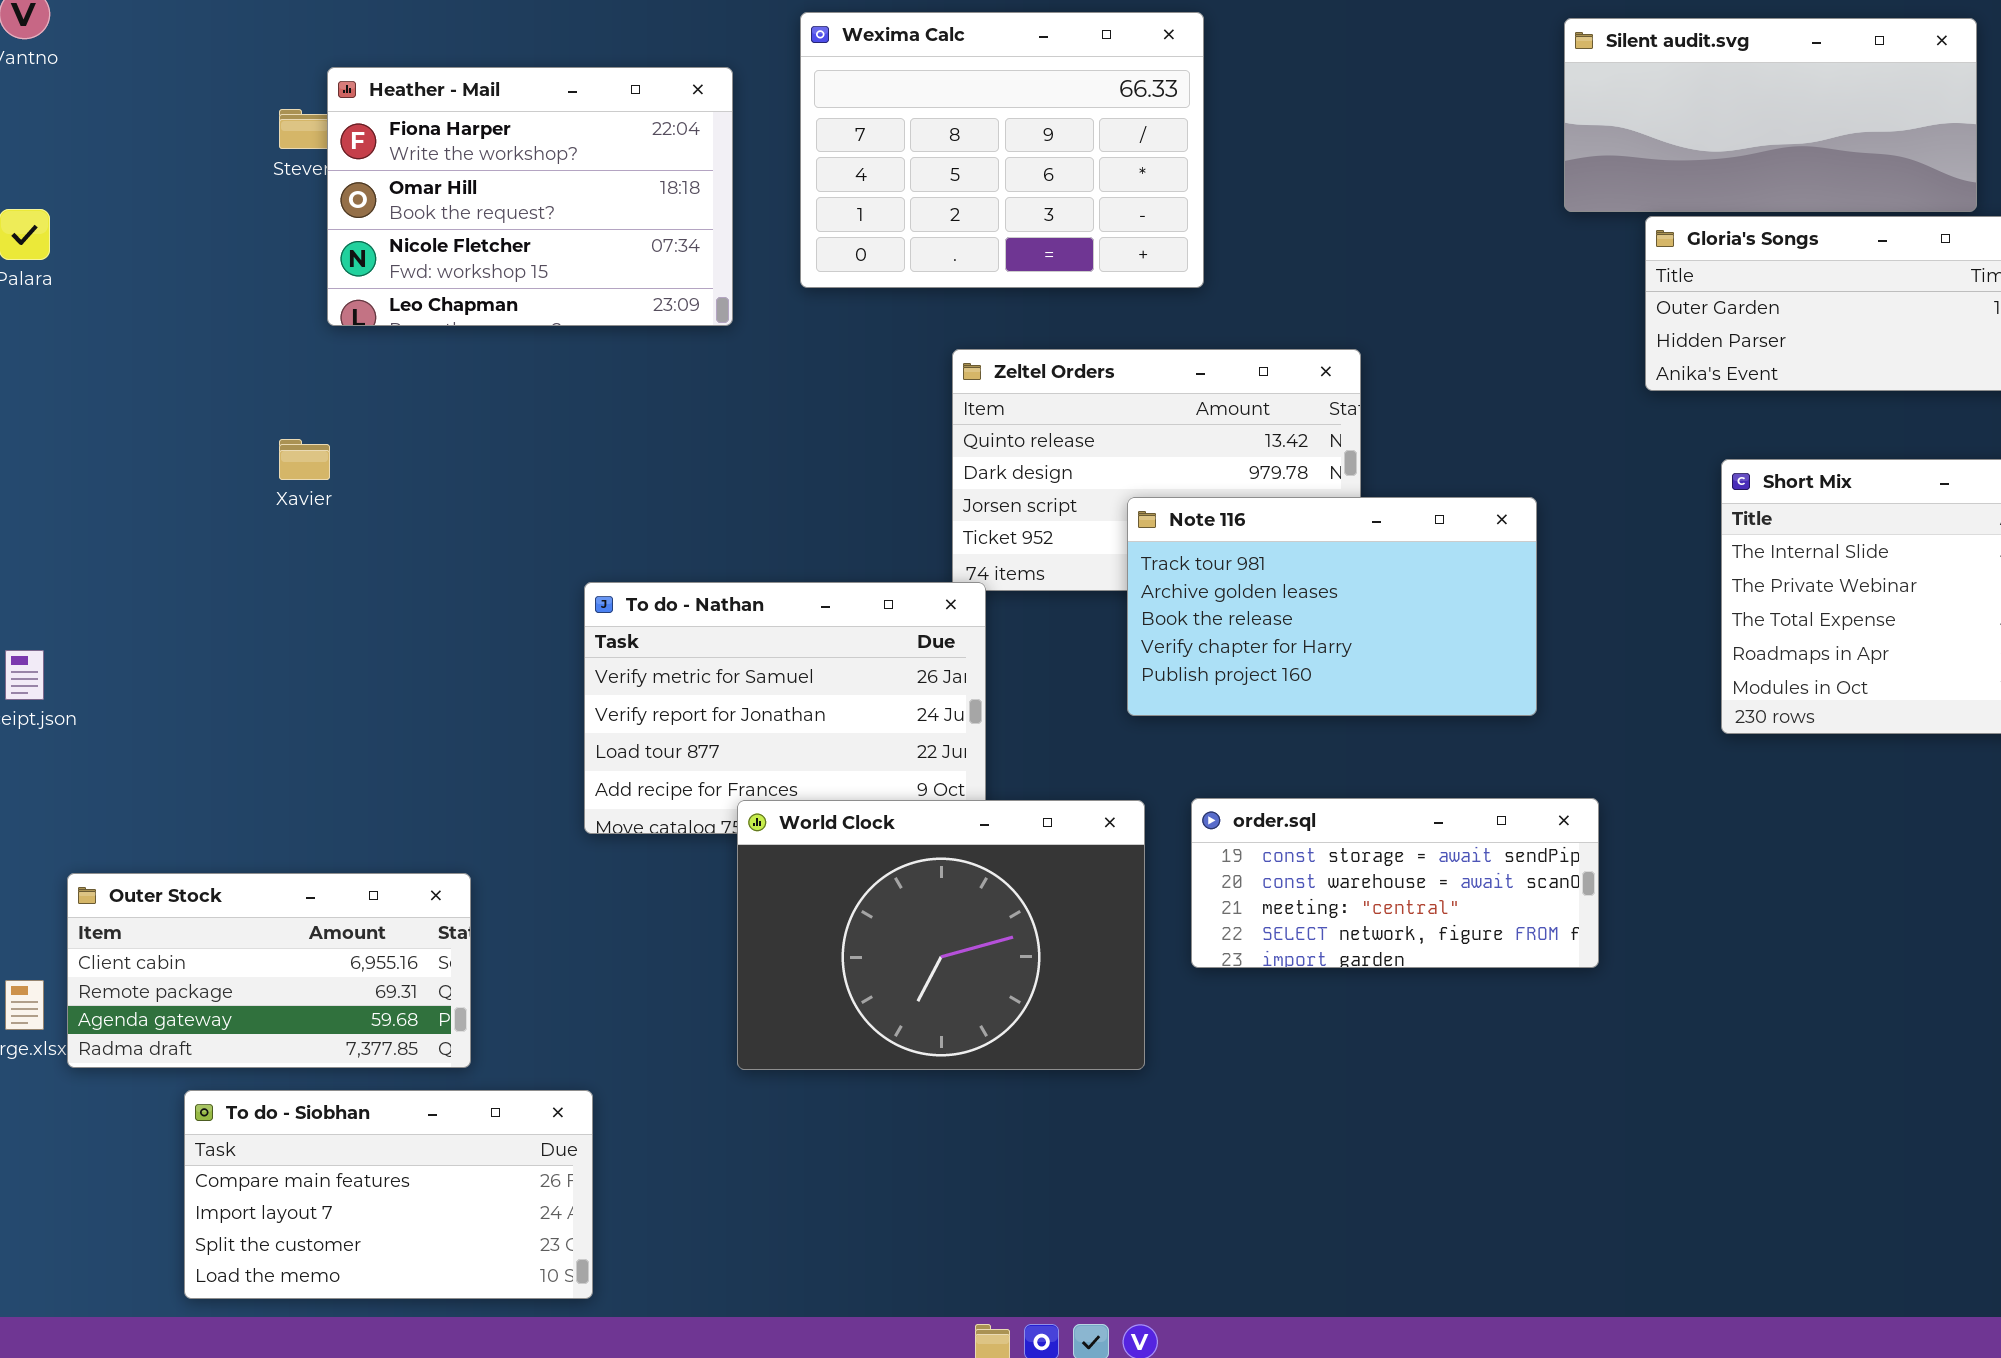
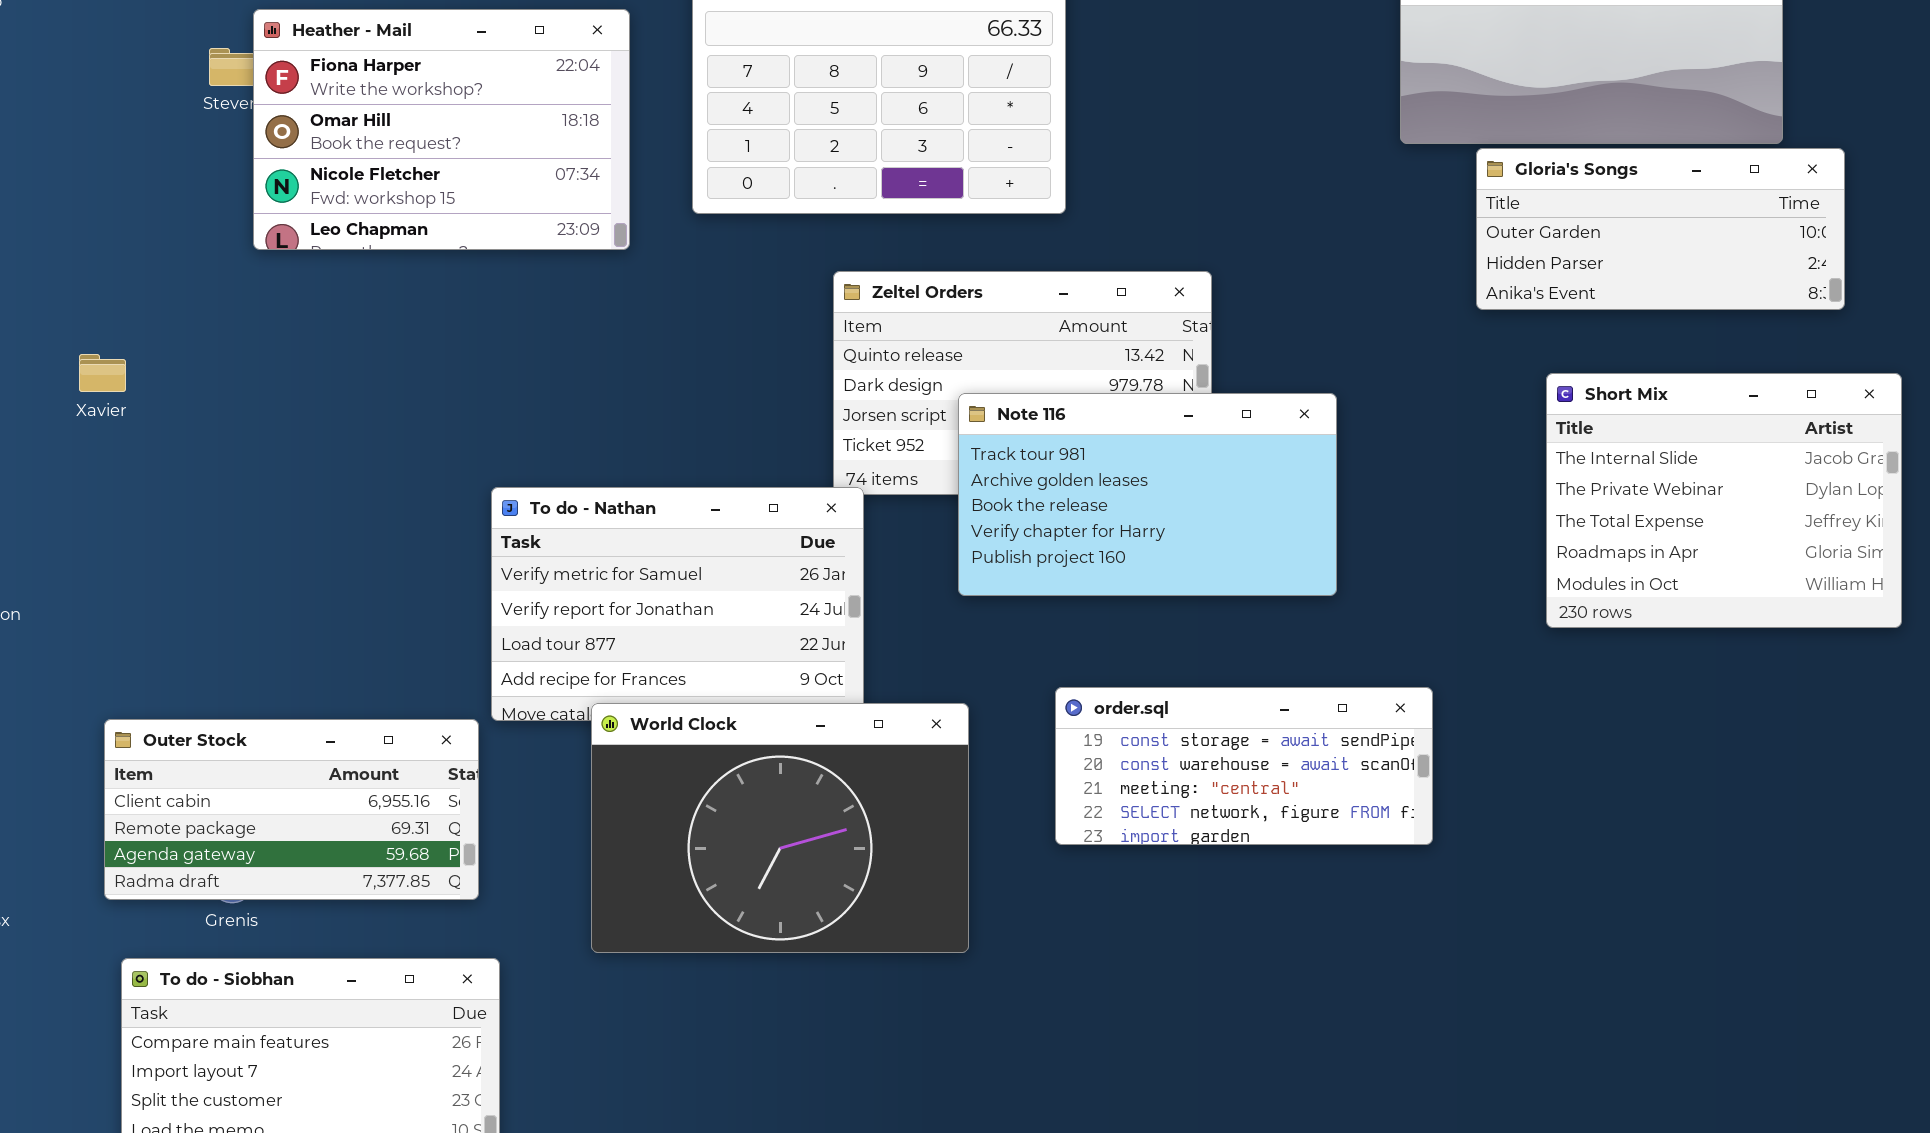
Xavier: [279,439,330,480] -> [79,354,126,392], moved
Note 116: [1127,497,1537,716] -> [958,393,1337,596], moved
World Clock: [737,800,1145,1070] -> [591,703,969,953], moved
Outer Stock: [67,873,471,1068] -> [104,719,479,900], moved

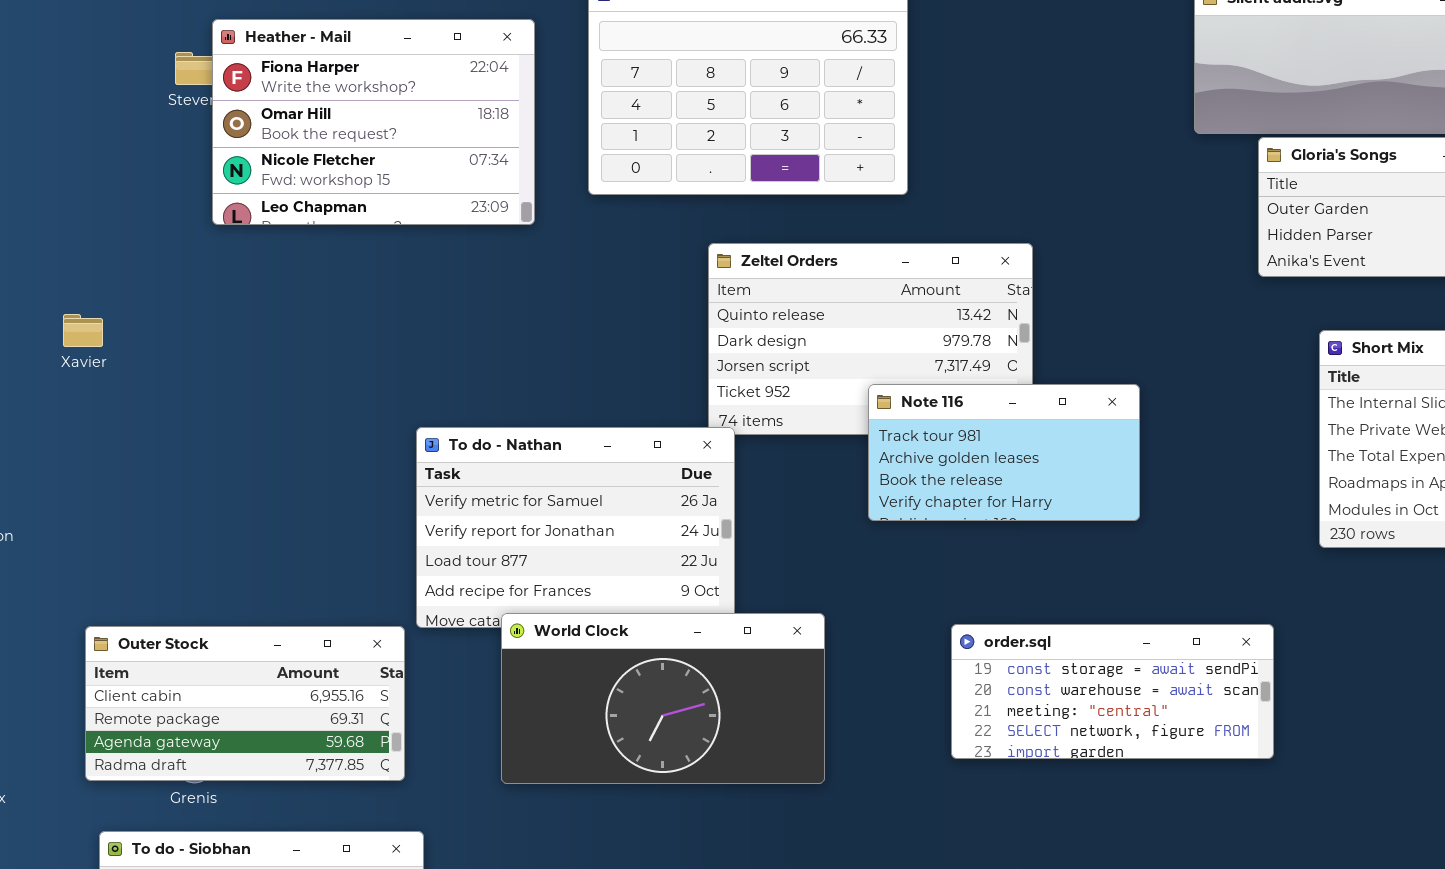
Note 116: [958,393,1337,596] -> [868,384,1140,521], resized
order.sql: [1055,687,1433,845] -> [951,624,1274,759], moved
World Clock: [591,703,969,953] -> [501,613,825,784], resized

